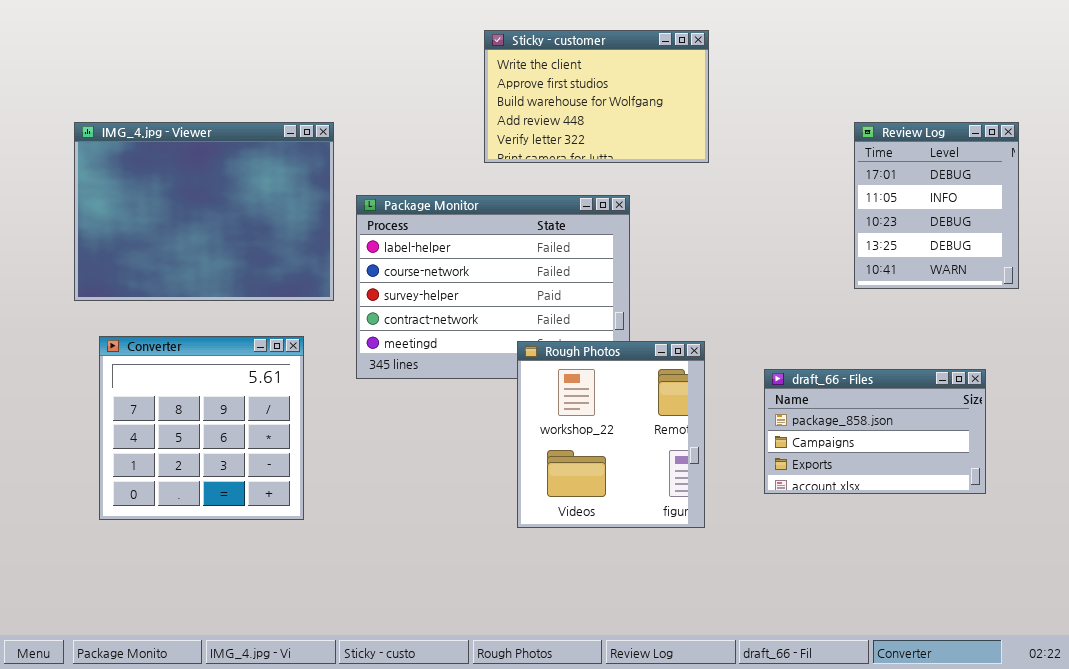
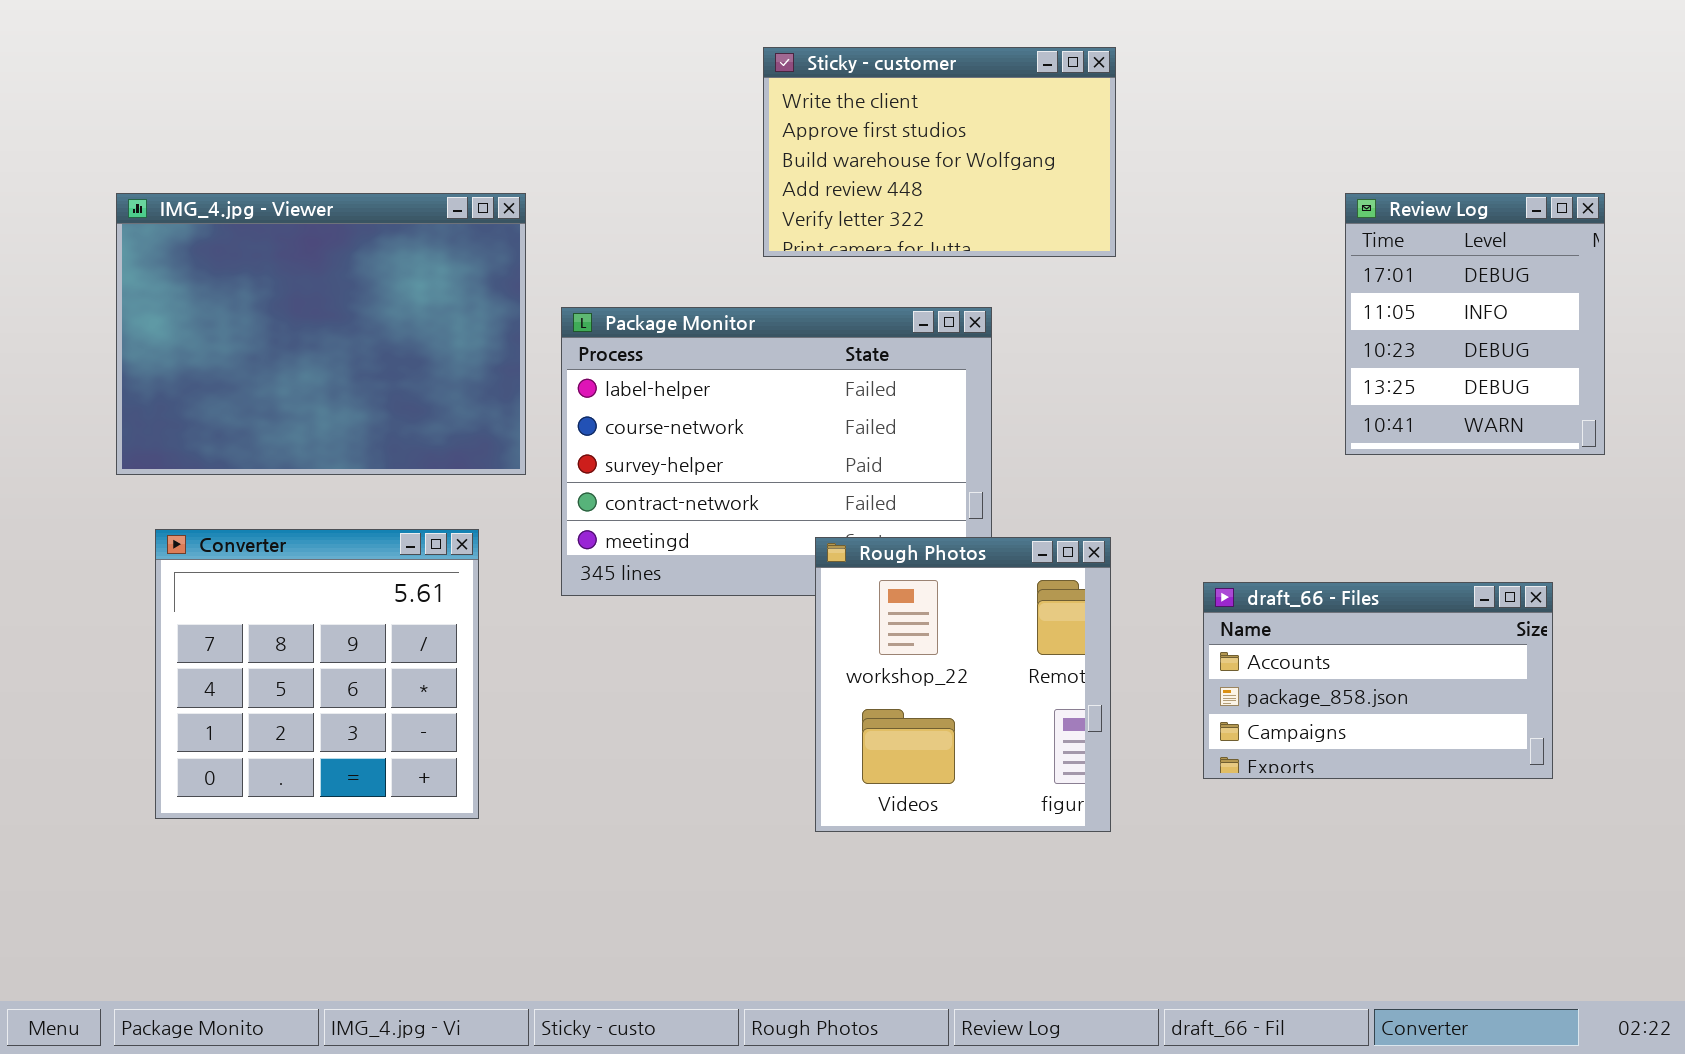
draft_66 - Files: [764,369,986,494] -> [1203,582,1553,779], scrolled up 1 row

